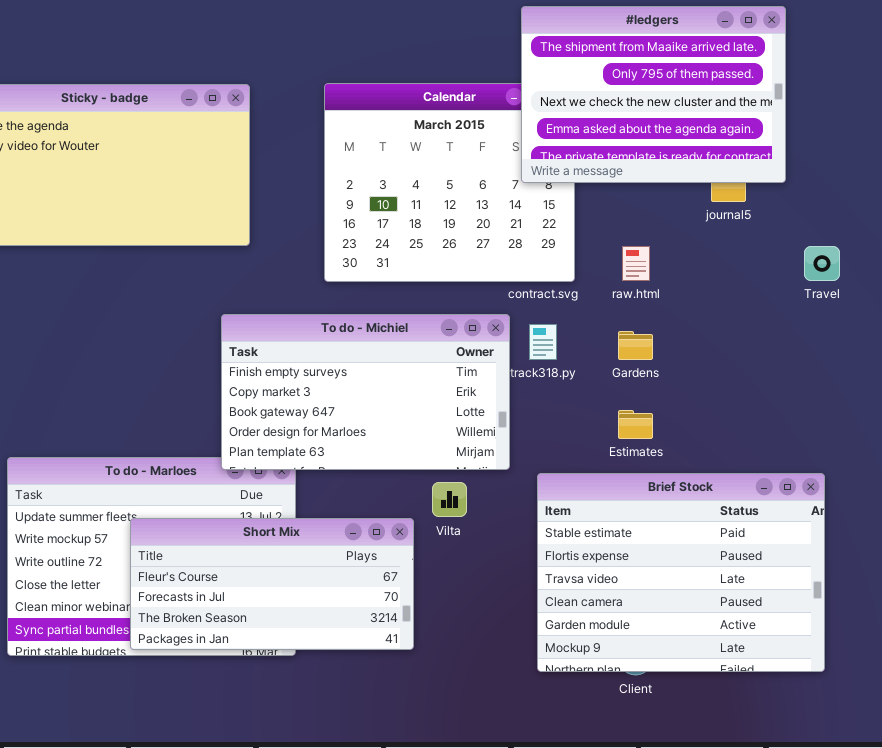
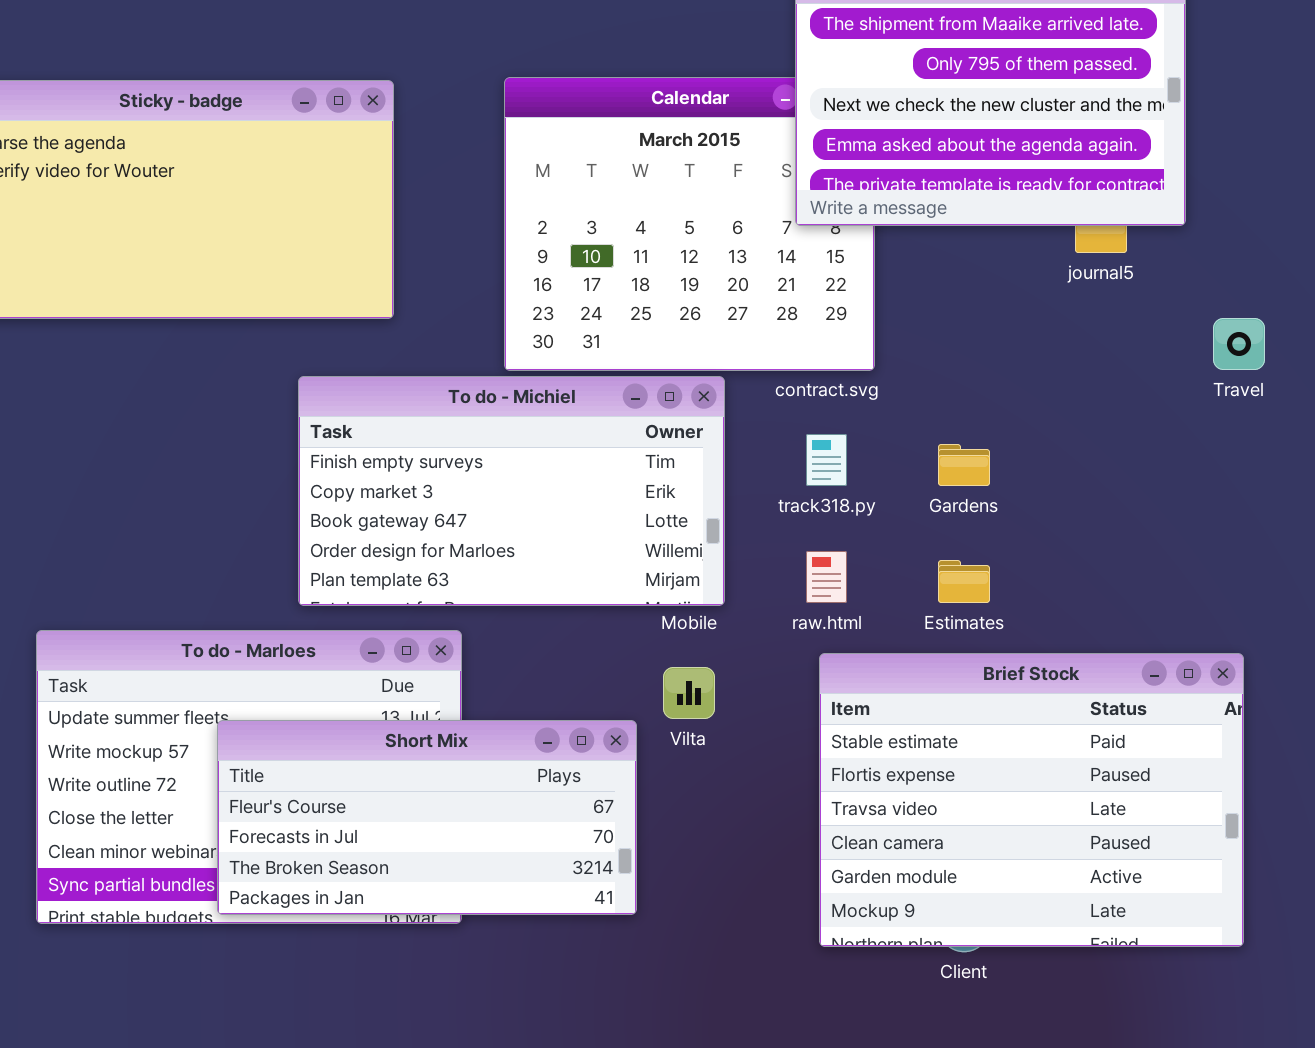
raw.html: [622,246,650,281] -> [806,551,847,603], moved
To do - Michiel: [221,314,510,470] -> [298,376,725,606], moved

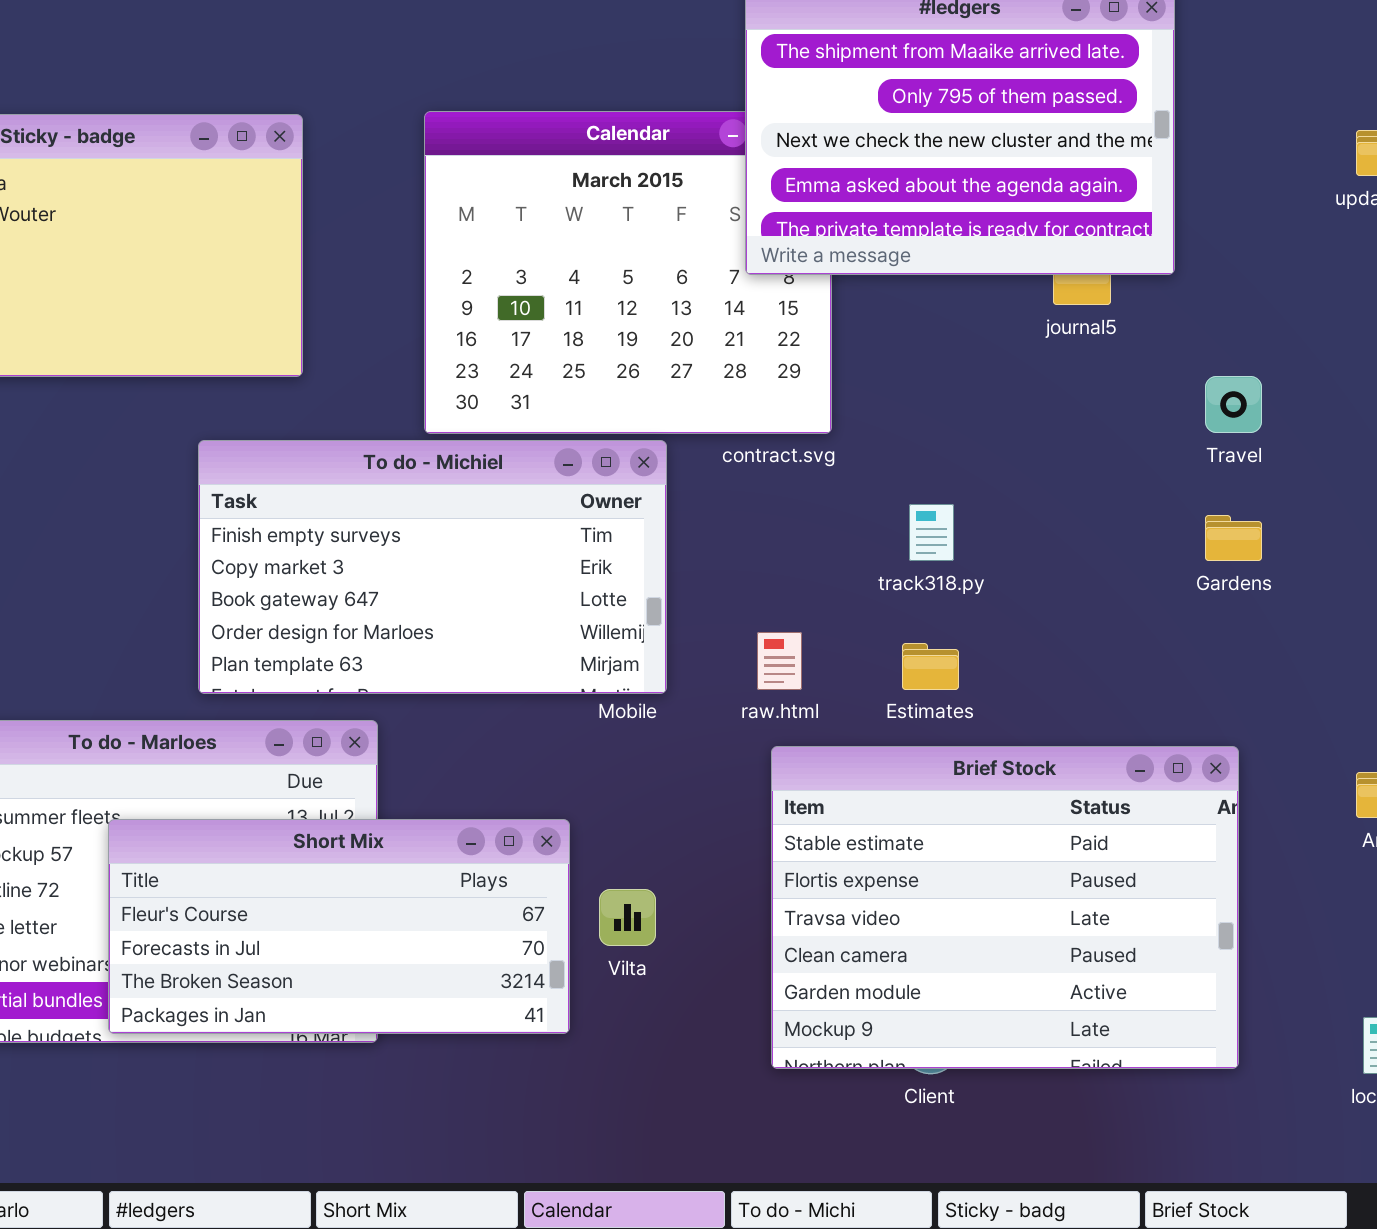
track318.py: [806,434,847,486] -> [909,504,954,561], moved
Gardens: [938,444,990,486] -> [1205,515,1262,561], moved
Vilta: [663,667,715,719] -> [599,889,656,946], moved

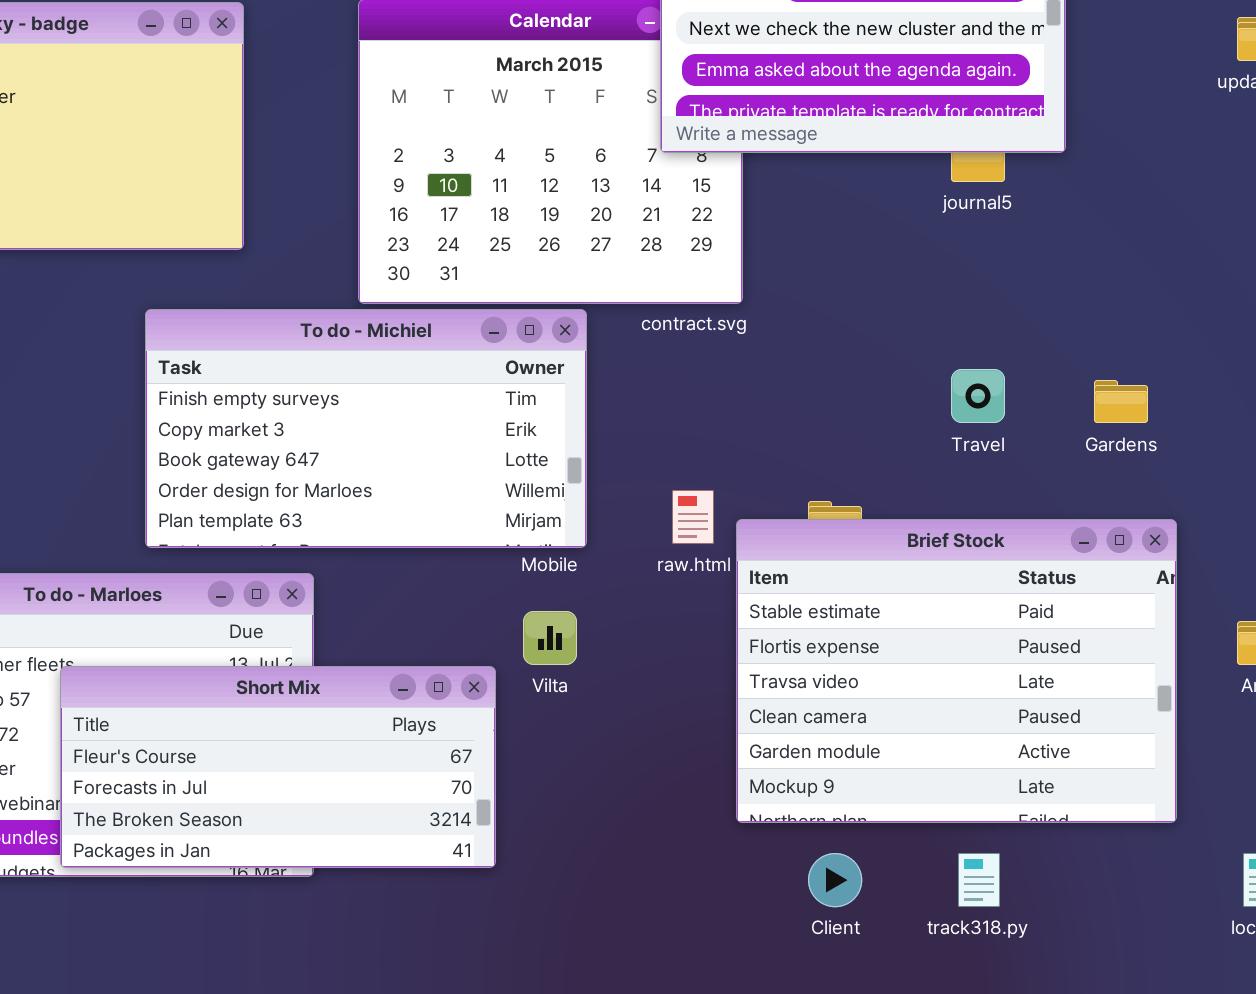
Travel: [1205,376,1262,433] -> [951,369,1005,423], moved
track318.py: [909,504,954,561] -> [958,853,1000,907], moved
Brief Stock: [771,746,1239,1069] -> [736,519,1177,823], moved
Vilta: [599,889,656,946] -> [523,611,577,665], moved

